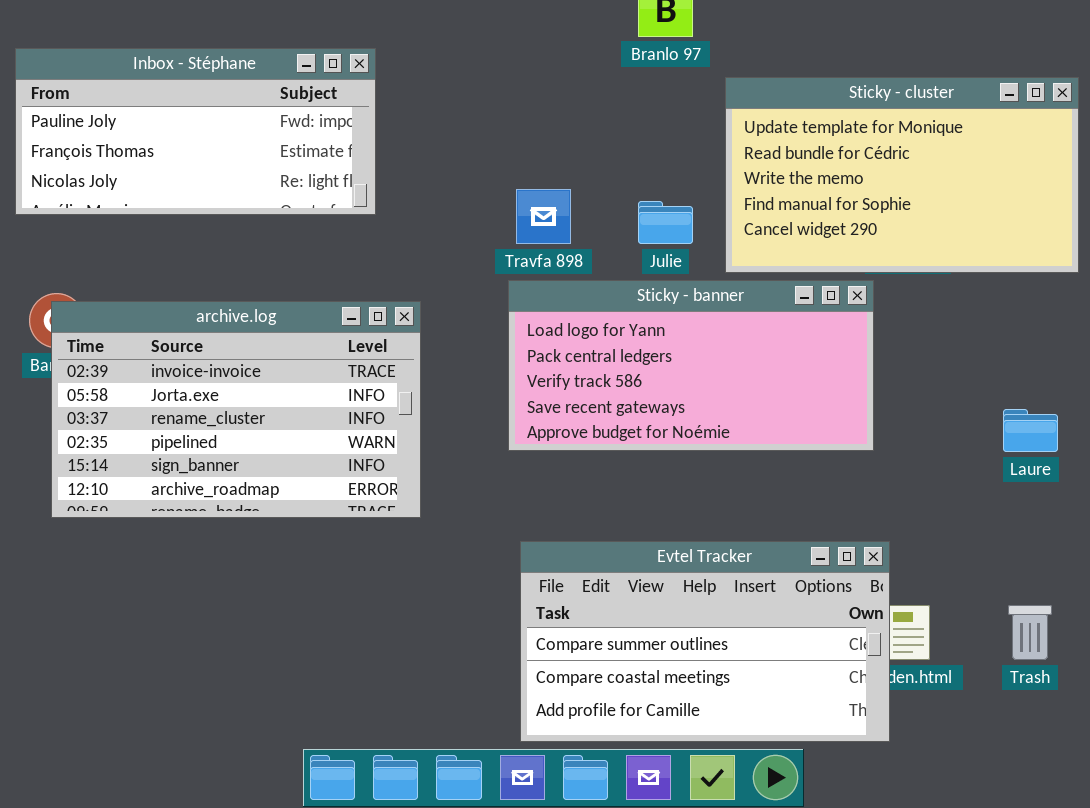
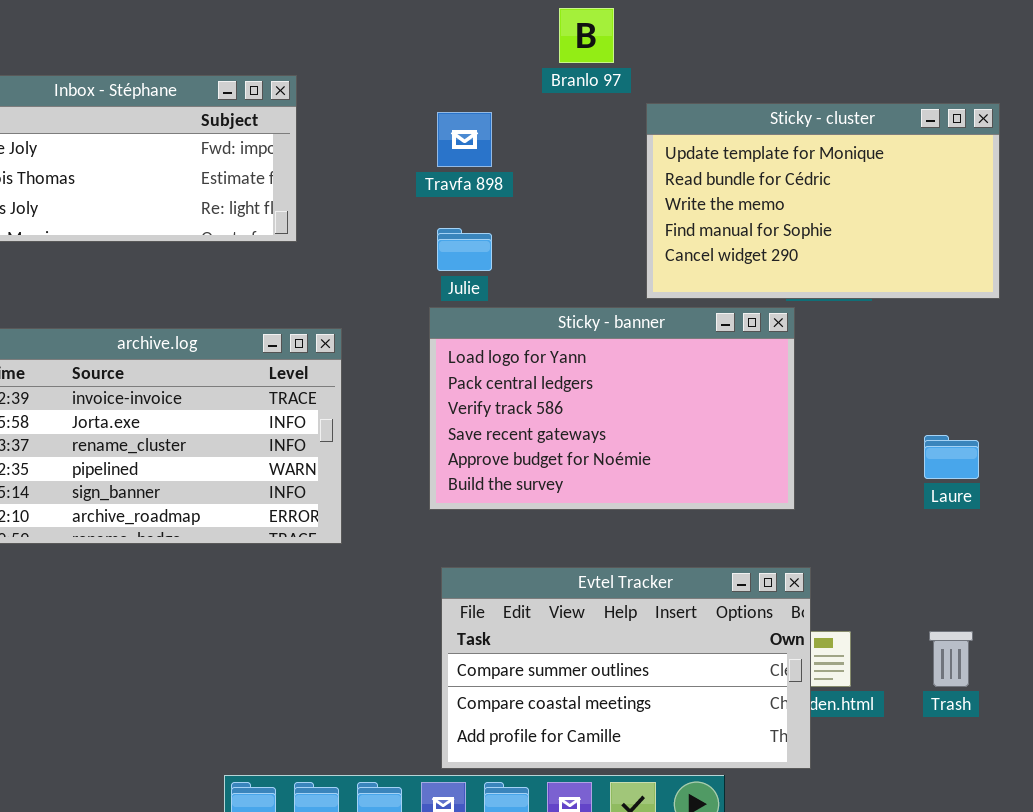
Travfa 898: [516,189,571,244] -> [437,112,492,167], moved
Julie: [638,201,693,244] -> [437,228,492,271], moved
Sticky - banner: [508,280,874,451] -> [429,307,795,510], resized

